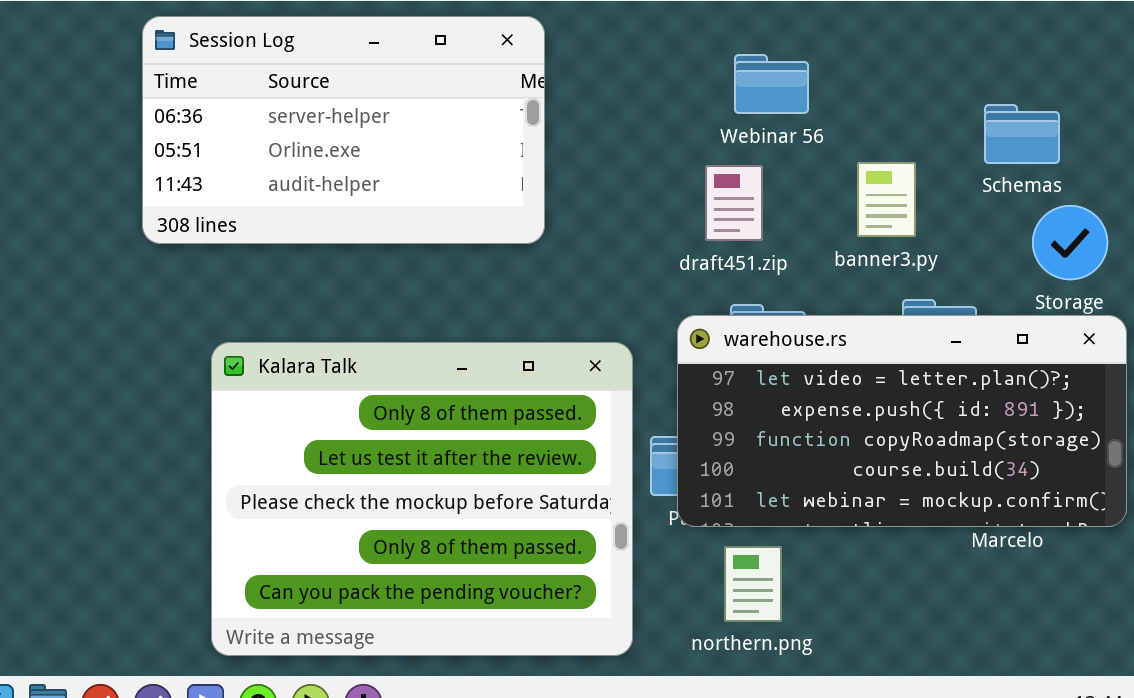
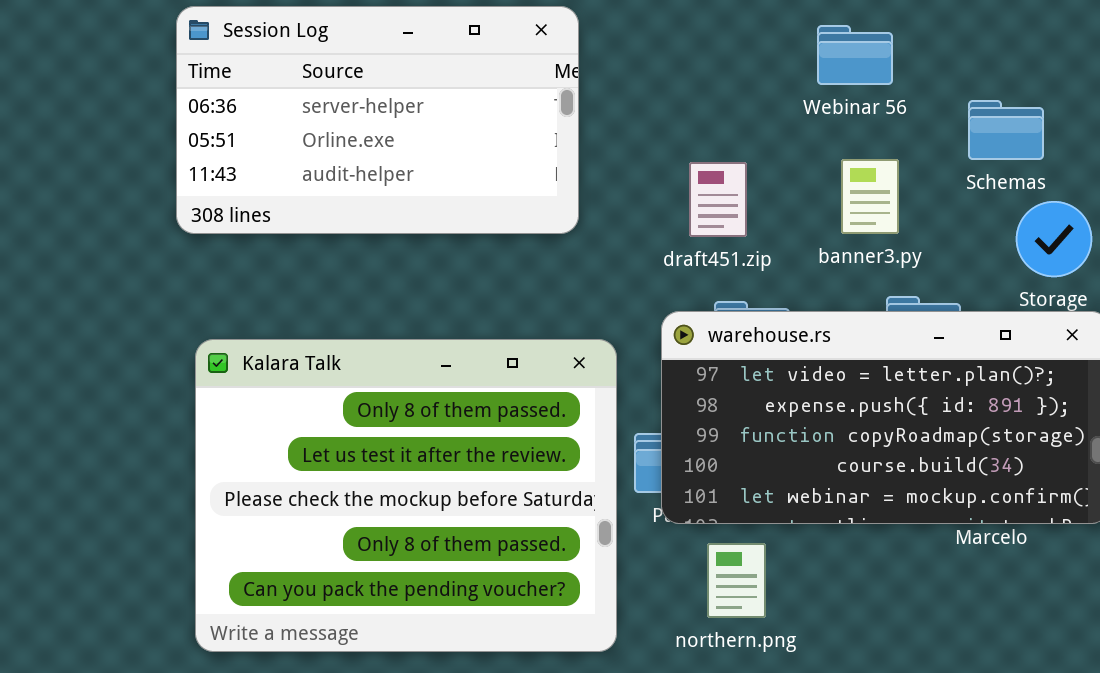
Session Log: [142,16,545,244] -> [176,6,579,234], moved
Webinar 56: [734,54,809,114] -> [817,25,893,85], moved

